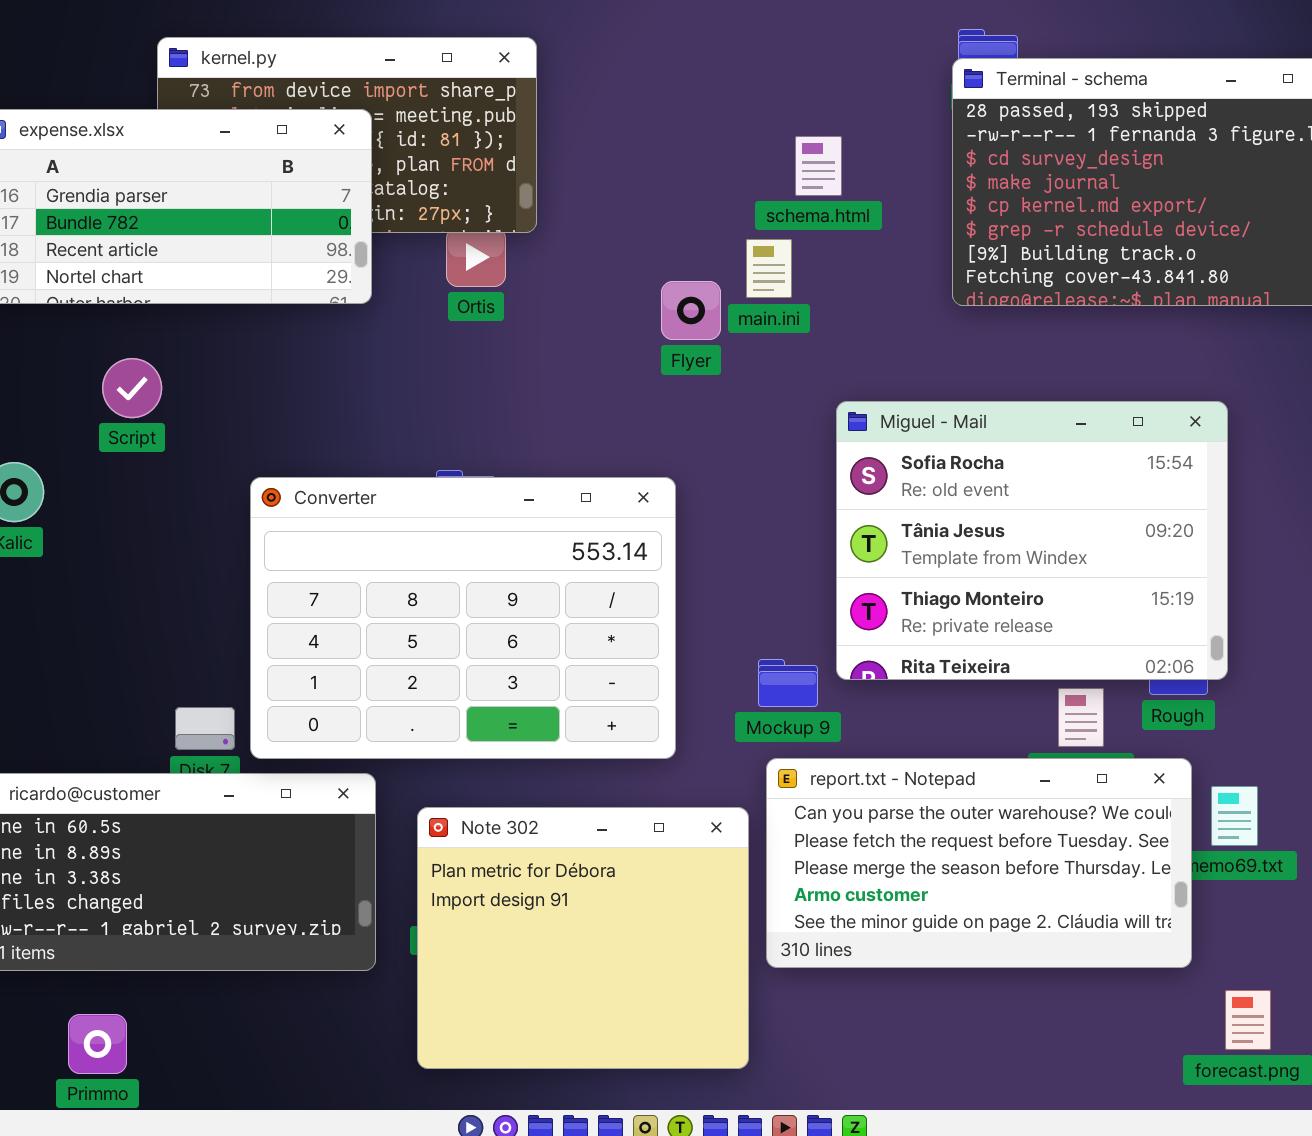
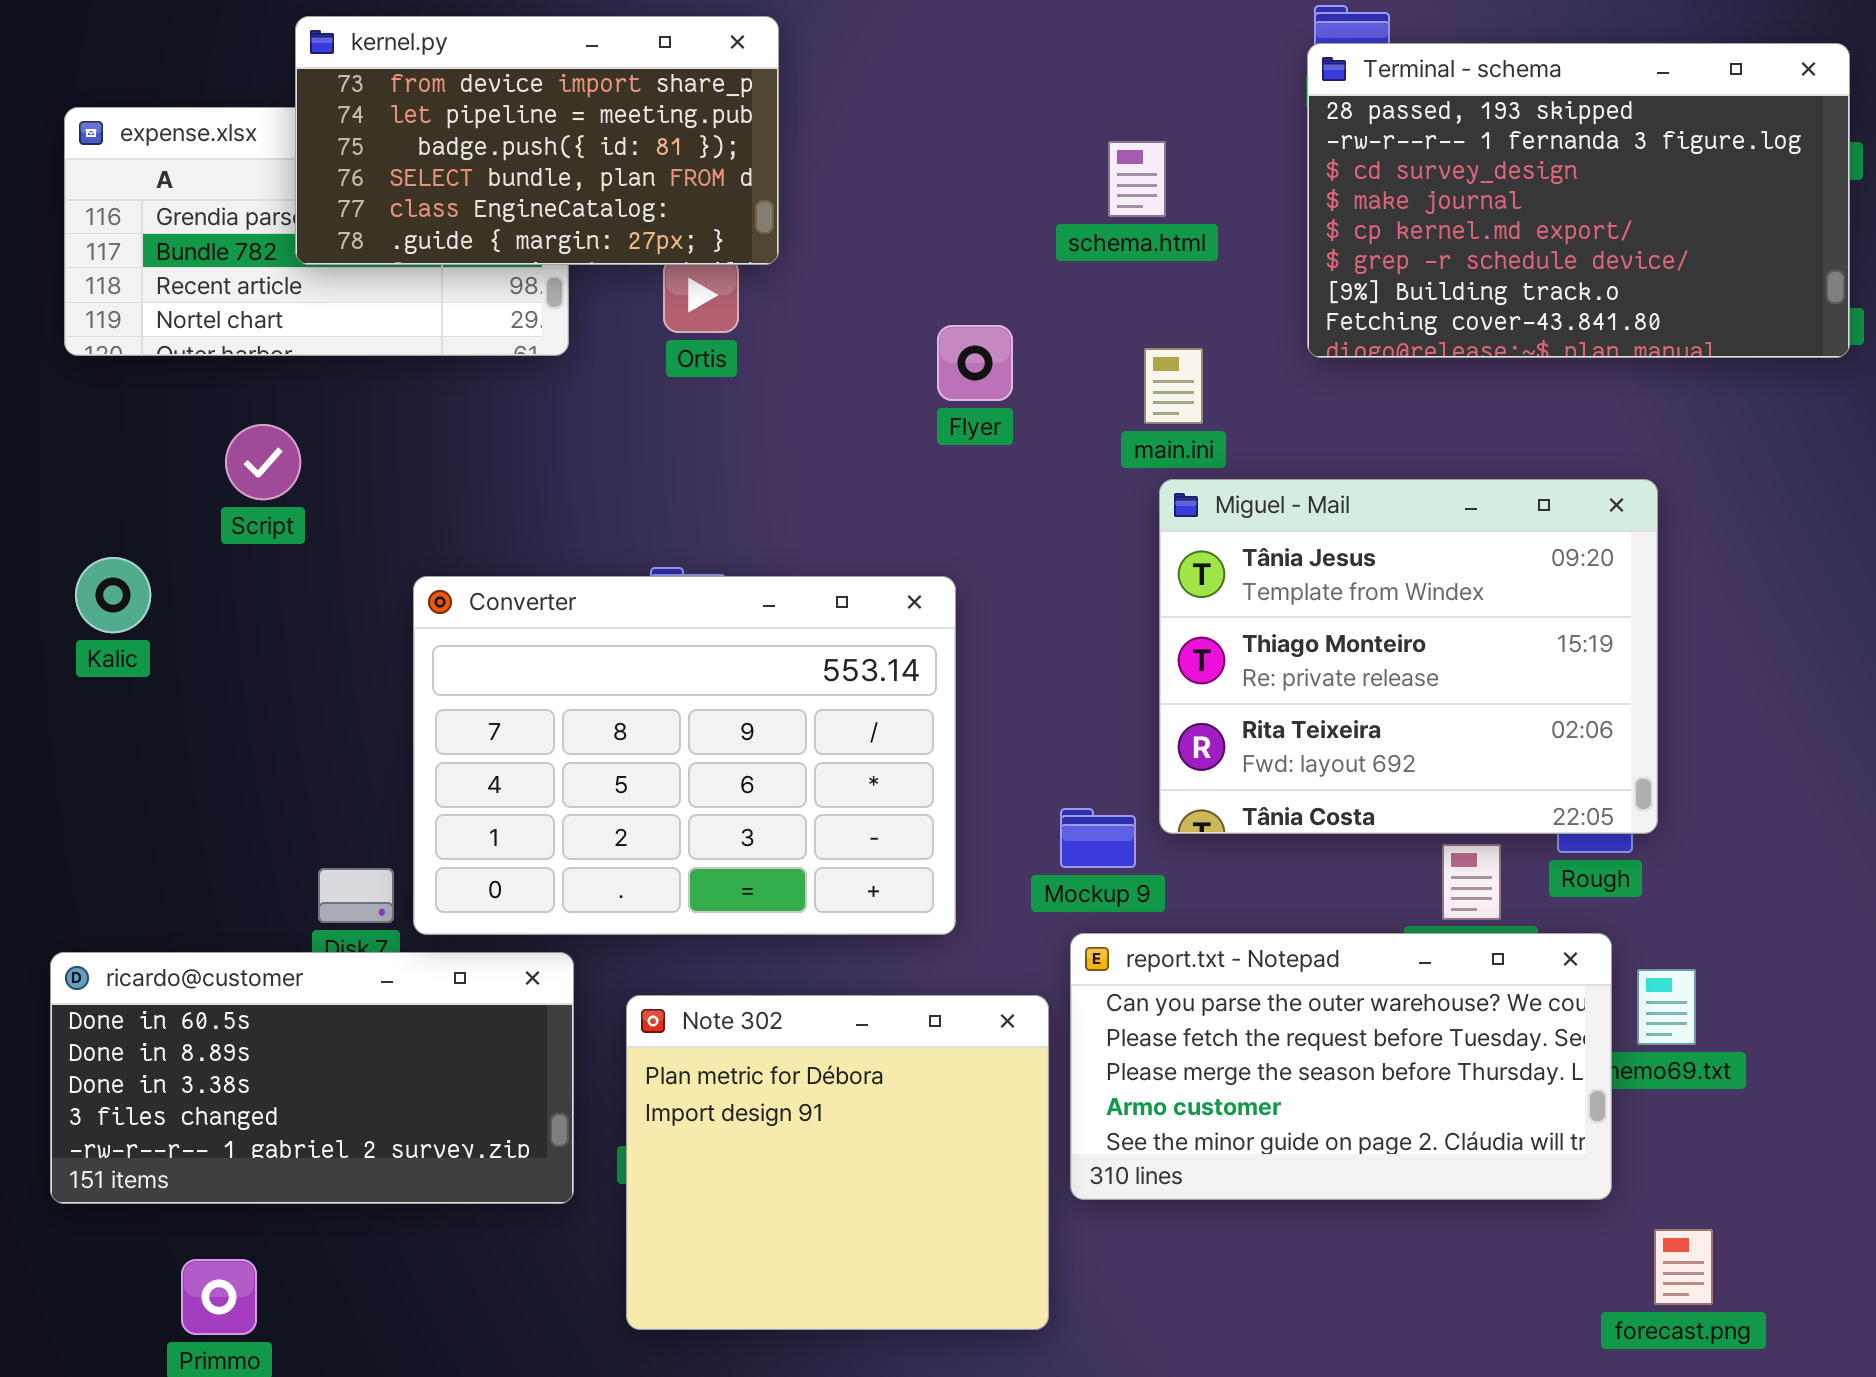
kernel.py: [157,37,537,233] -> [295,16,779,265], raised
main.ini: [746,239,792,298] -> [1144,348,1203,424], moved
Miguel - Mail: [836,401,1228,680] -> [1159,479,1658,834], scrolled down 1 row

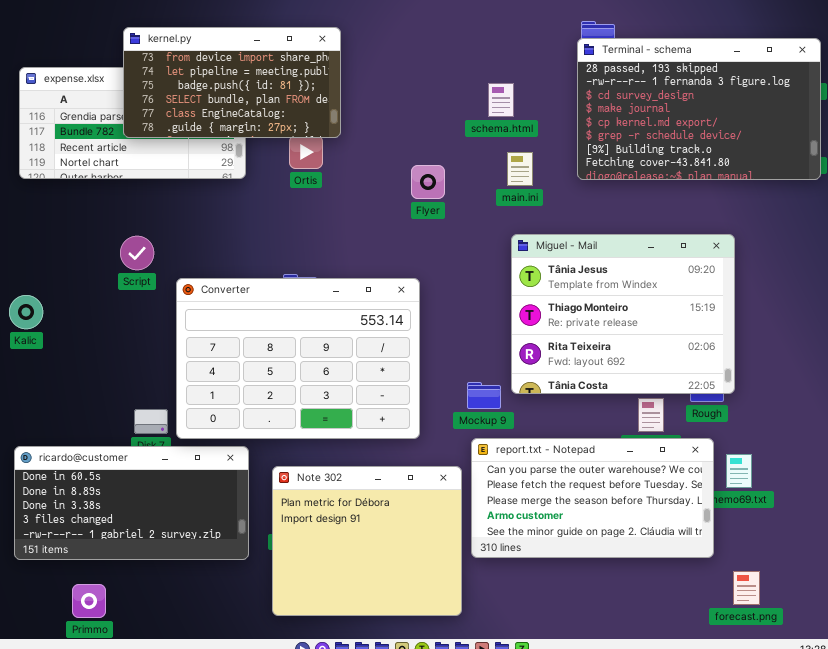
main.ini: [1144,348,1203,424] -> [507,152,533,186], moved
Script: [225,424,301,500] -> [120,236,154,270], moved
Kalic: [75,557,151,633] -> [9,295,43,329], moved

